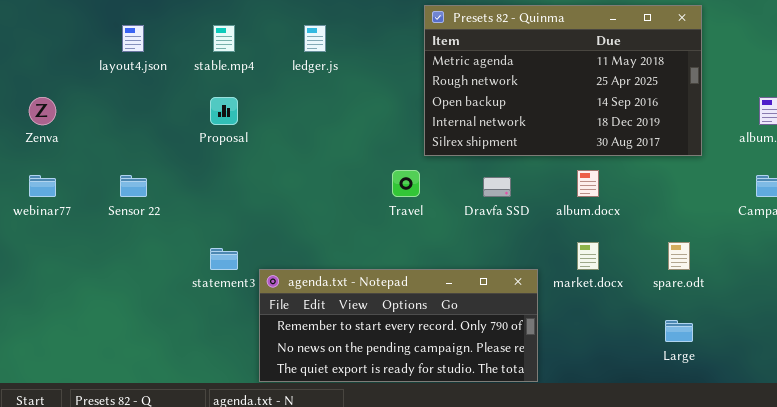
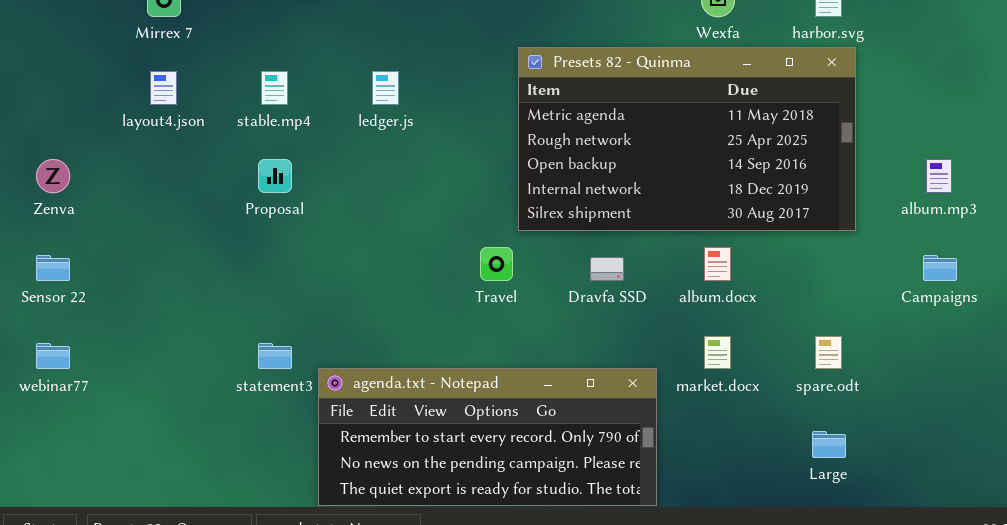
webinar77: [29,175,56,197] -> [36,343,70,369], moved
Sensor 22: [120,175,147,197] -> [36,255,70,281], moved

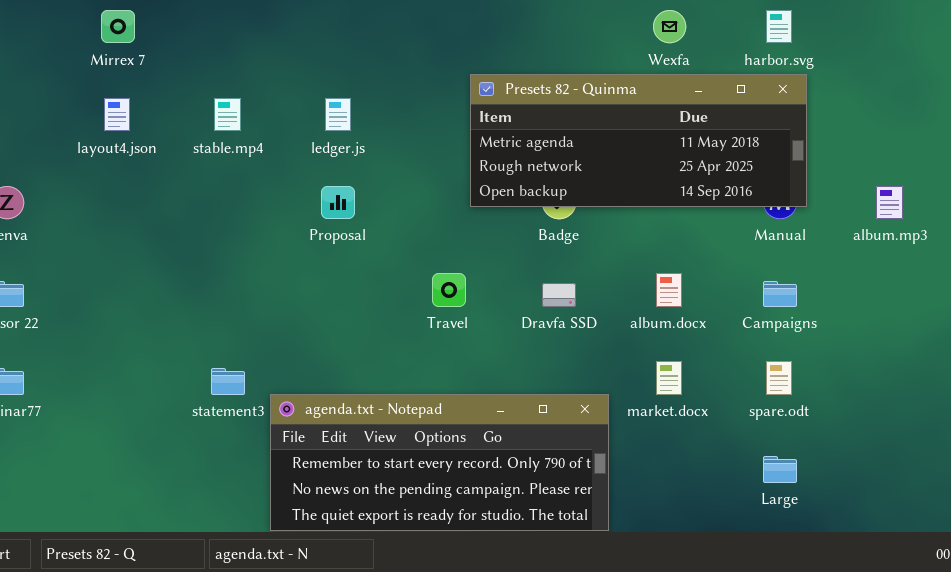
Presets 82 - Quinma: [518,47,856,231] -> [470,74,807,207], resized
Proposal: [258,159,292,193] -> [321,186,355,219], moved
Campaigns: [923,255,957,281] -> [763,281,797,307], moved

